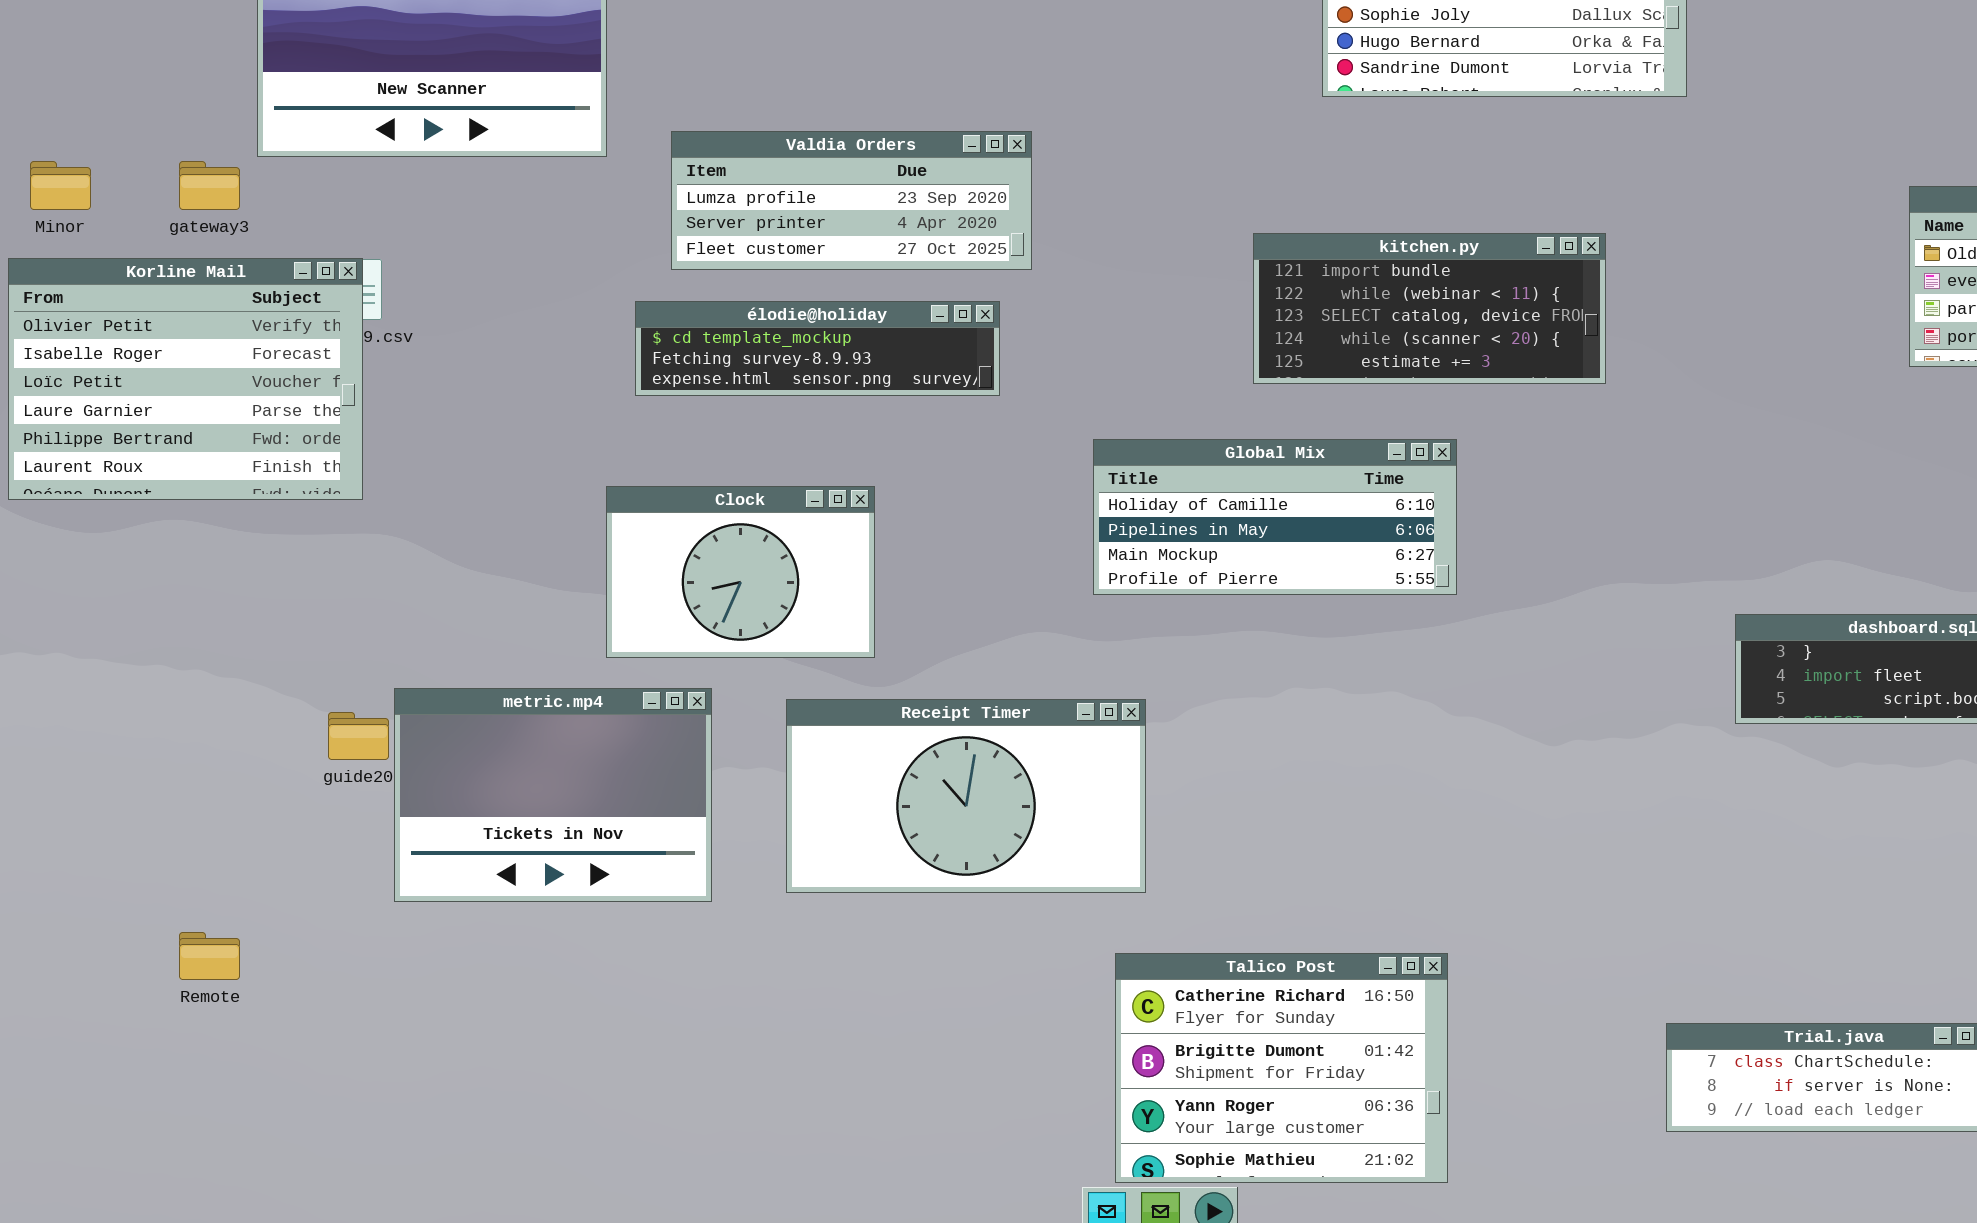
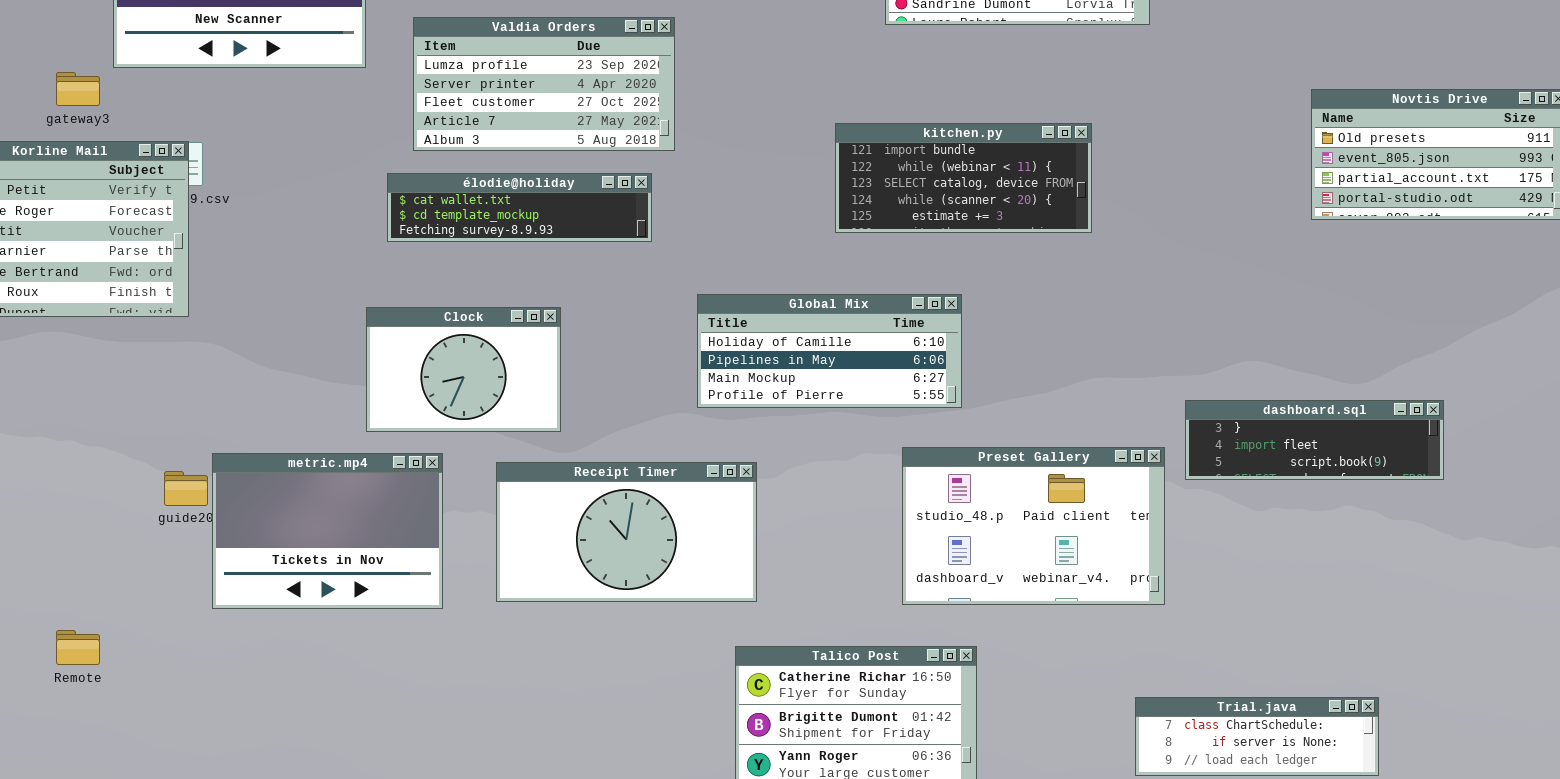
Valdia Orders: [671,131,1032,270] -> [413,17,675,151], resized
élodie@holiday: [635,301,1000,396] -> [387,173,652,242], scrolled up 1 row
Global Mix: [1093,439,1457,595] -> [697,294,962,408], moved
Preset Gallery: none -> [902,447,1165,605], opened

